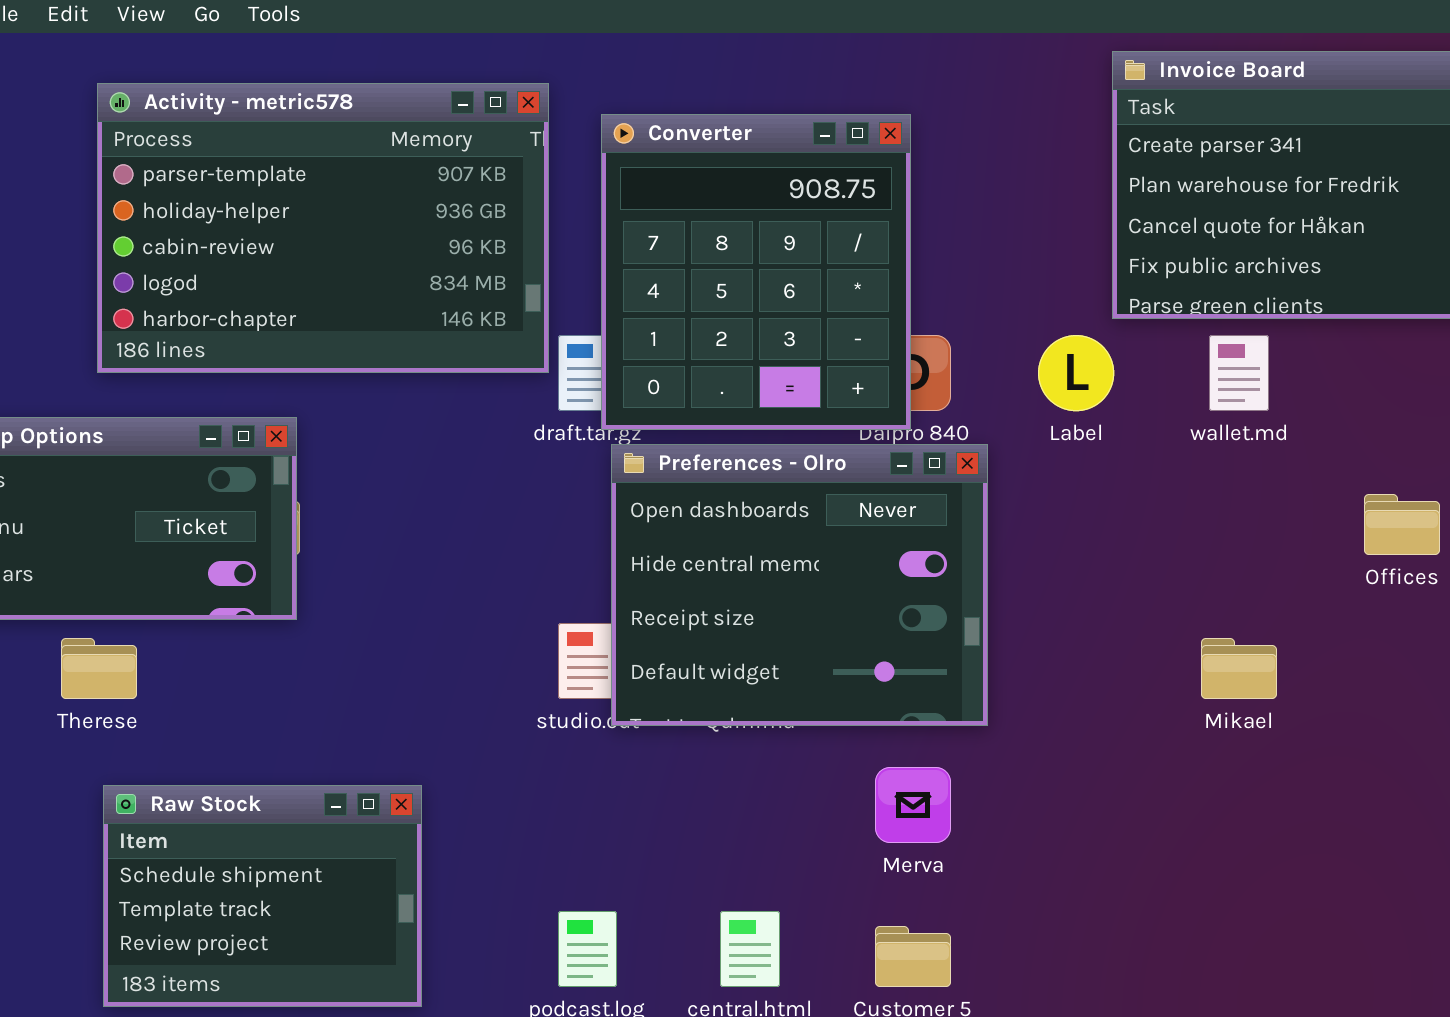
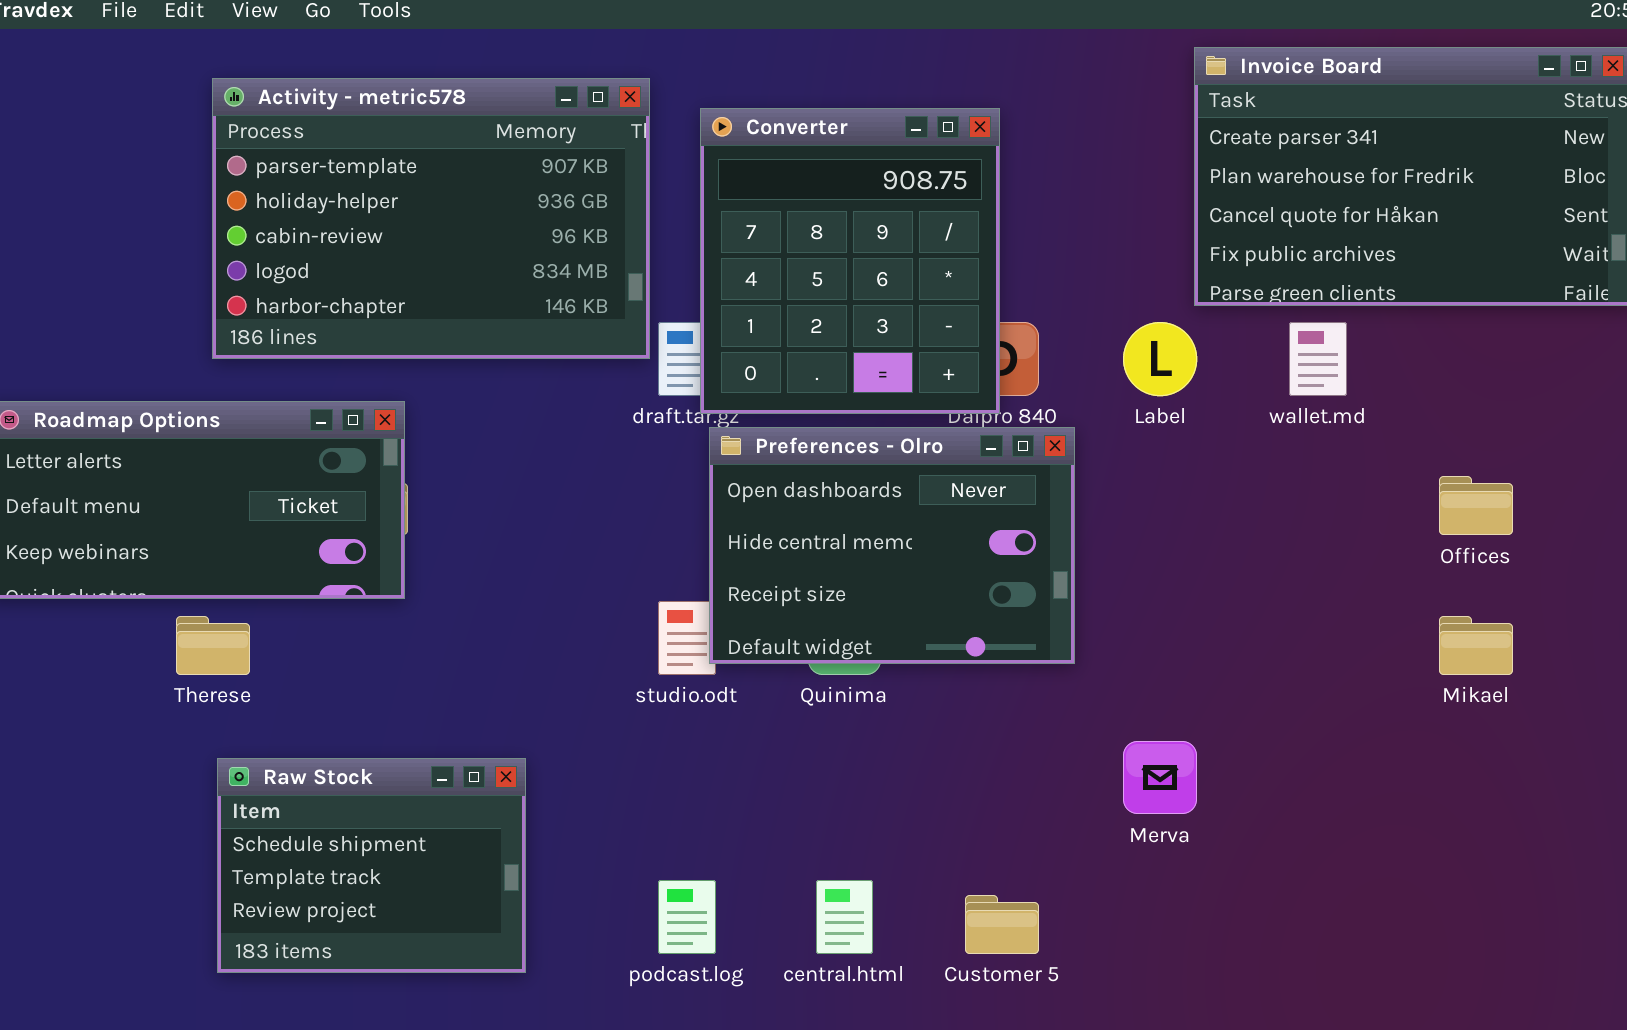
Preferences - Olro: [611,444,988,726] -> [709,427,1075,664], resized
Mikael: [1201,638,1277,699] -> [1439,616,1513,675], moved
Merva: [875,767,951,843] -> [1123,741,1197,814], moved

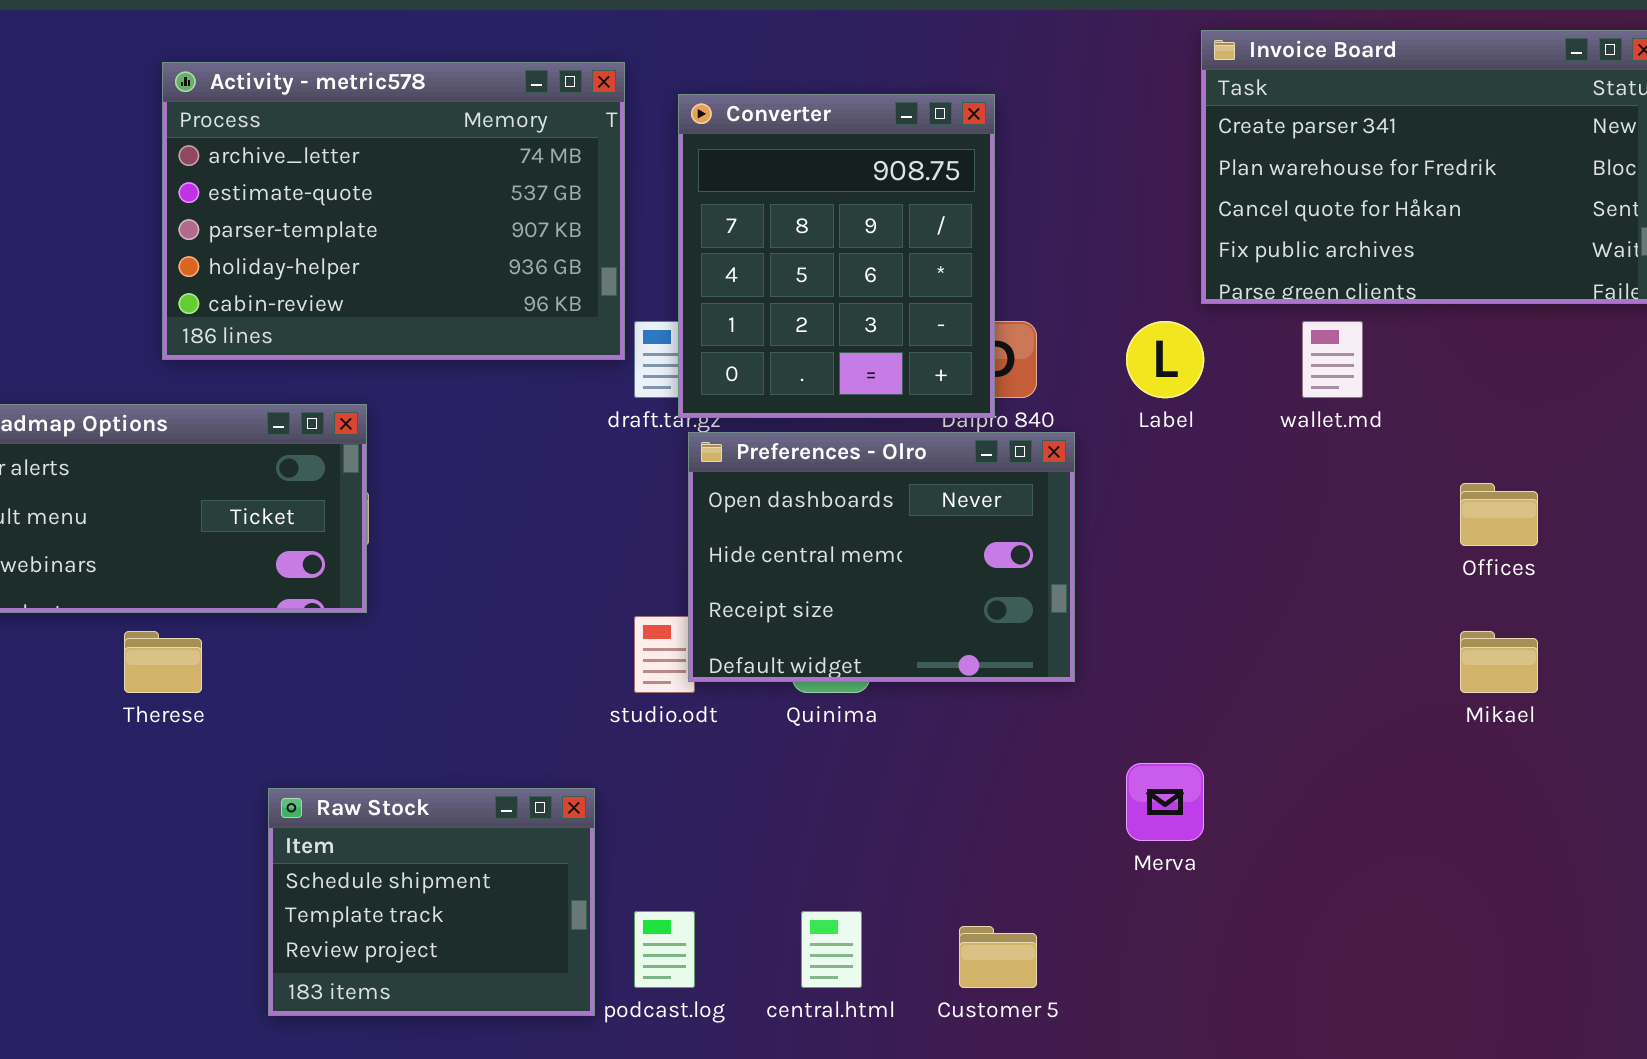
Activity - metric578: [212,78,650,359] -> [162,62,625,360], scrolled up 2 rows
Raw Stock: [217,758,526,973] -> [268,788,595,1016], moved

